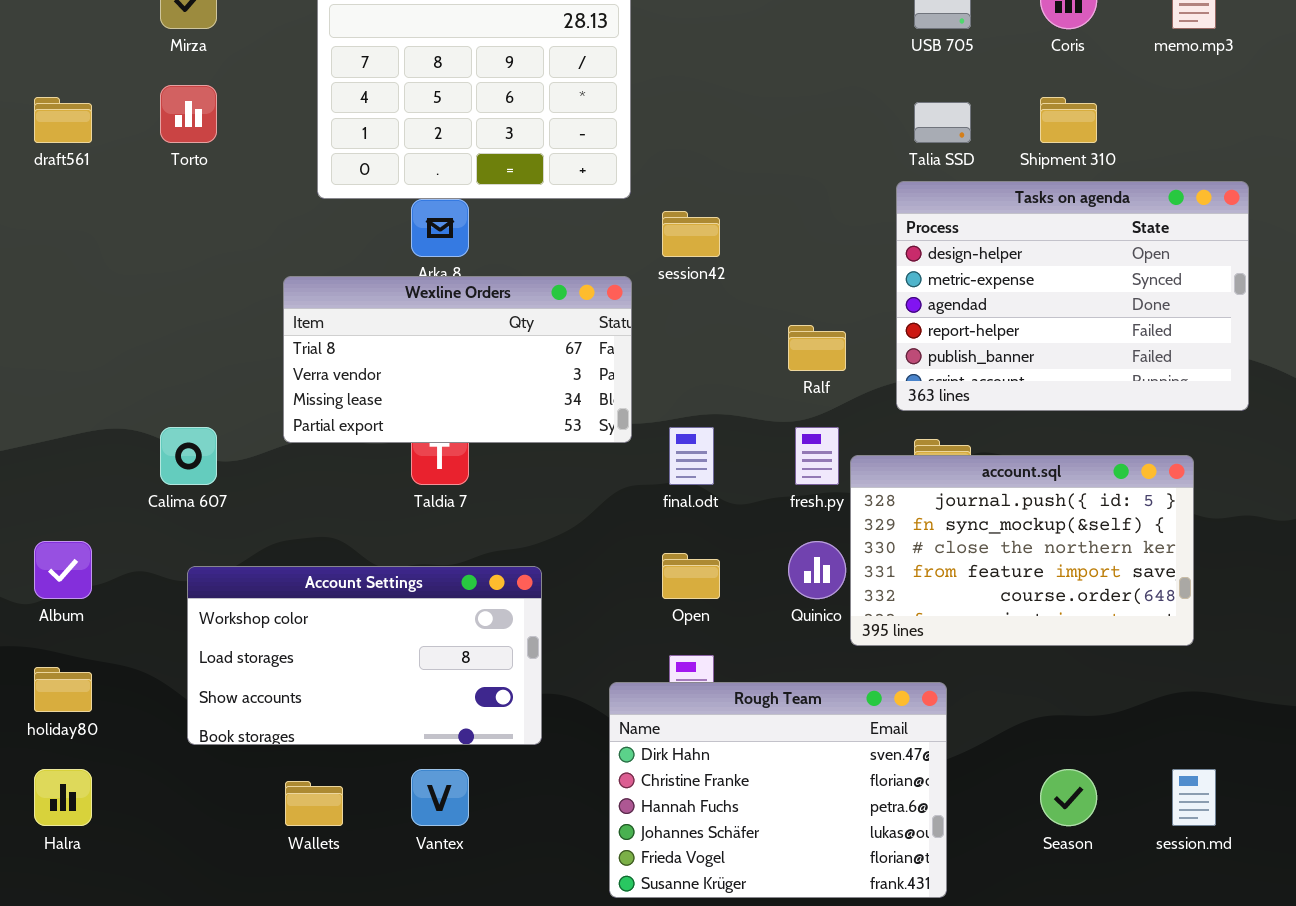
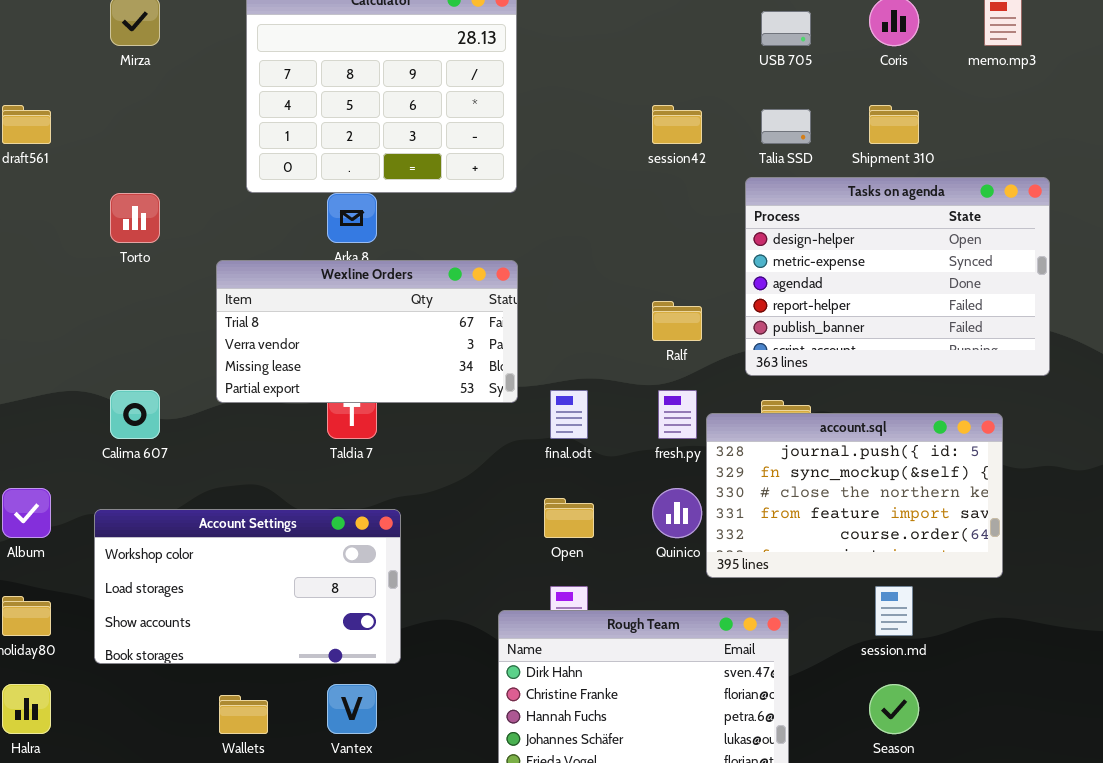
Torto: [160,85,217,143] -> [110,193,160,243], moved
session42: [662,211,720,257] -> [652,105,702,144], moved
Account Settings: [187,566,542,745] -> [94,509,401,664], moved
session.md: [1172,769,1216,826] -> [875,586,913,636], moved

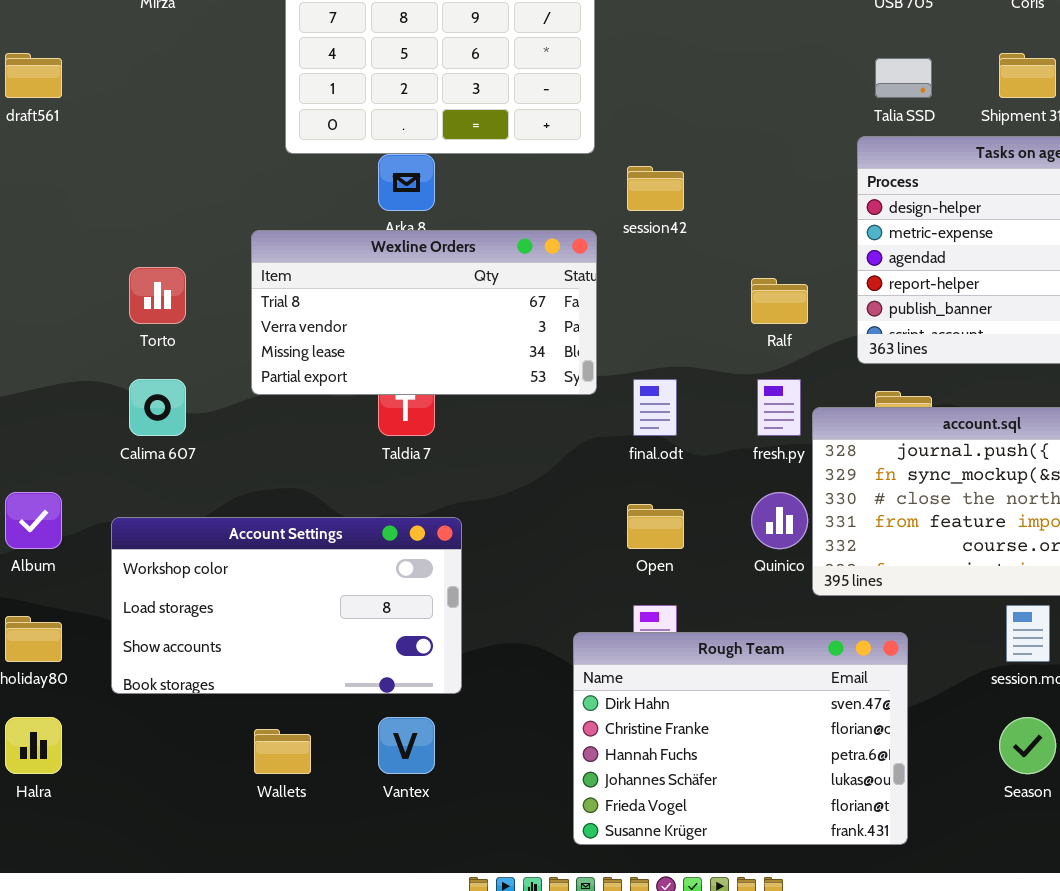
session42: [652,105,702,144] -> [627,166,684,211], moved
Torto: [110,193,160,243] -> [129,267,186,324], moved

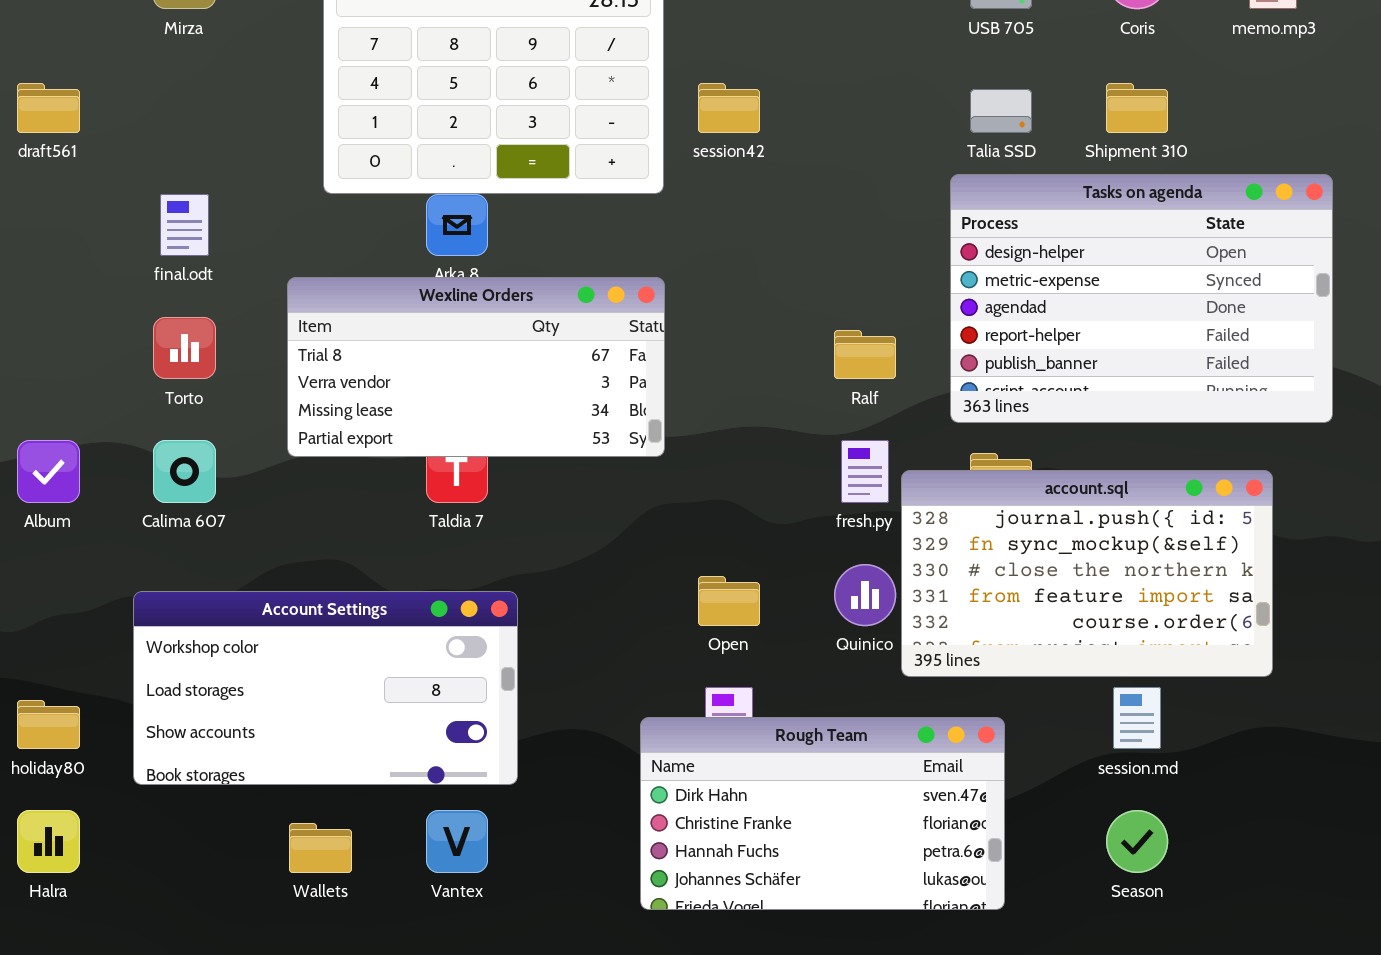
session42: [627,166,684,211] -> [698,83,760,133], moved
final.odt: [633,379,677,436] -> [160,194,209,256], moved
Album: [5,492,62,549] -> [17,440,80,503], moved
Rough Team: [573,632,908,845] -> [640,717,1005,910], resized

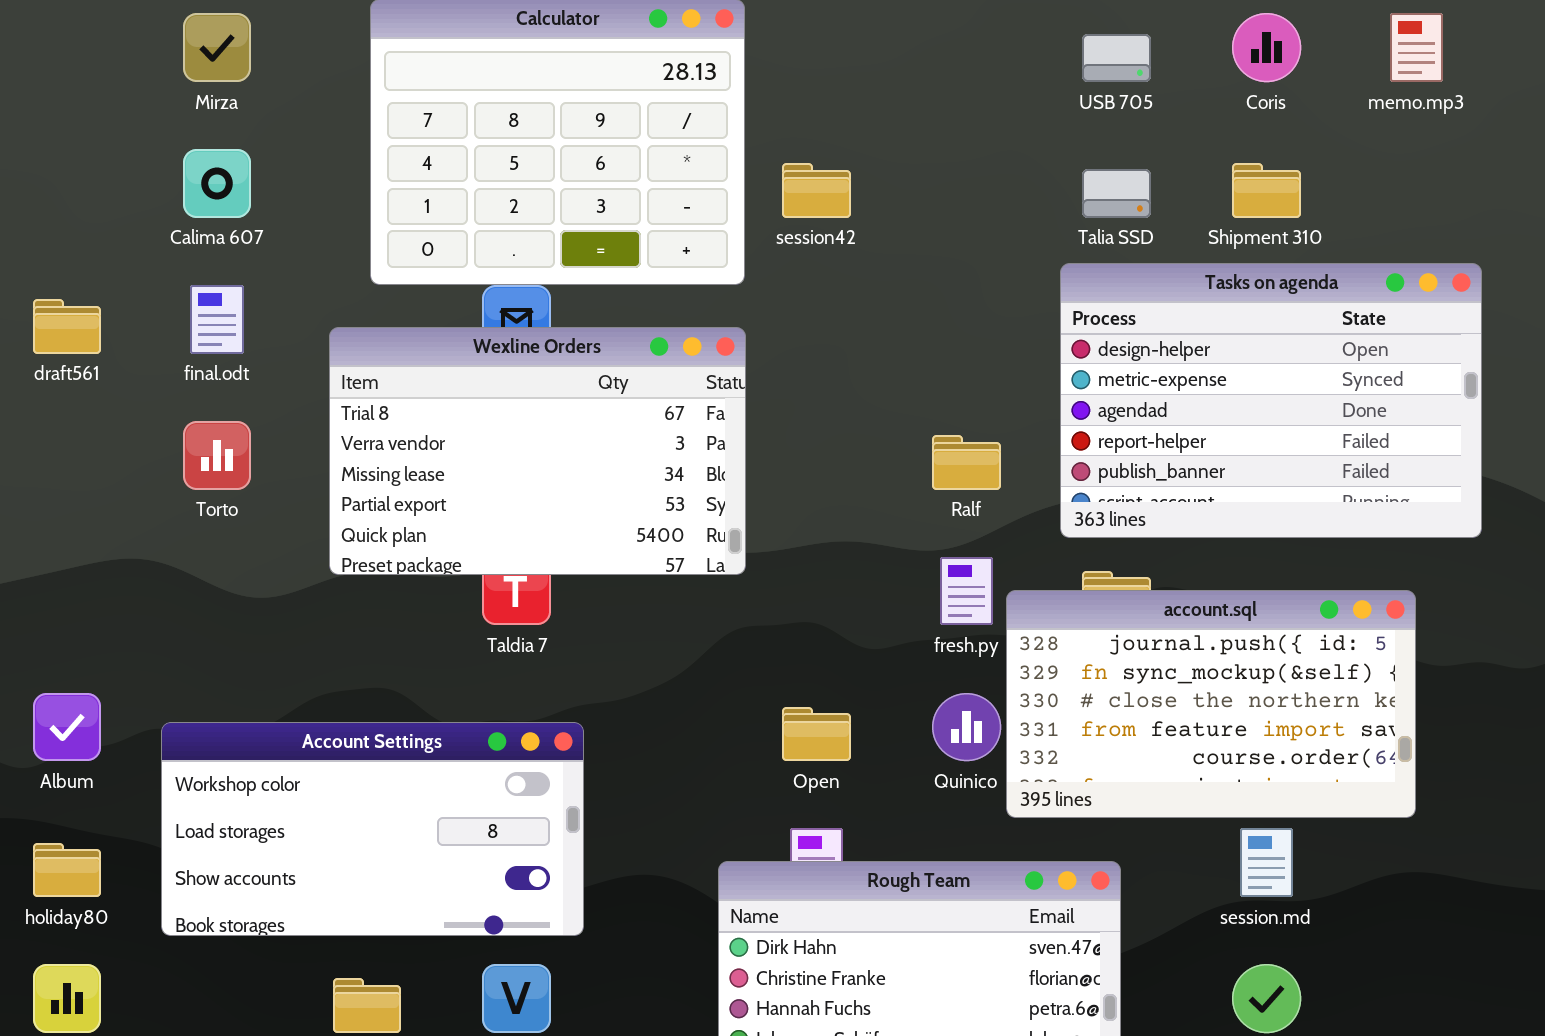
draft561: [17,83,80,133] -> [33,299,101,354], moved
Wexline Orders: [287,277,665,457] -> [329,327,746,575], resized
Album: [17,440,80,503] -> [33,693,101,761], moved
Calima 607: [153,440,216,503] -> [183,149,251,218], moved

